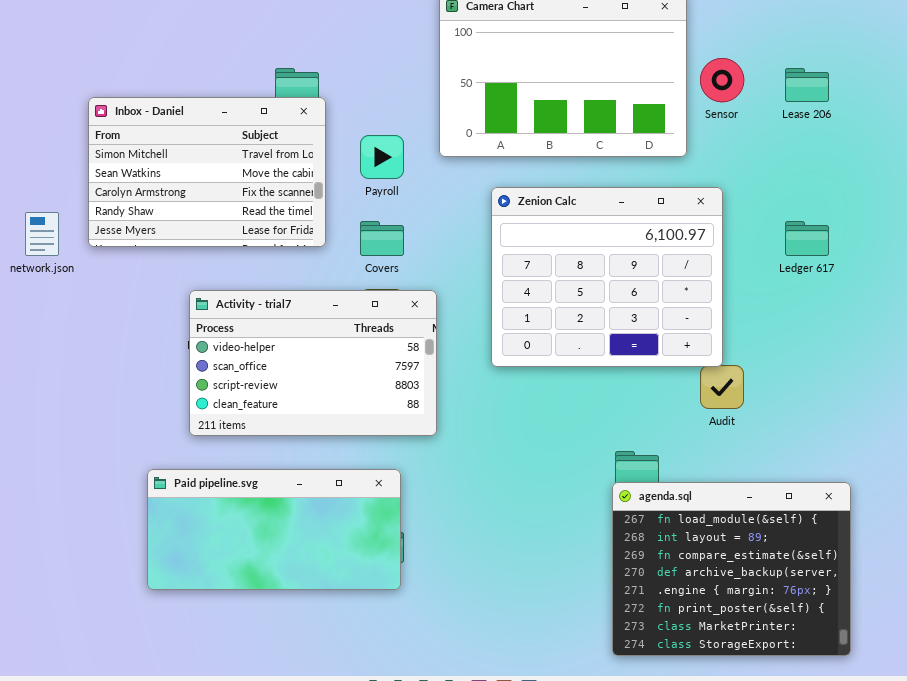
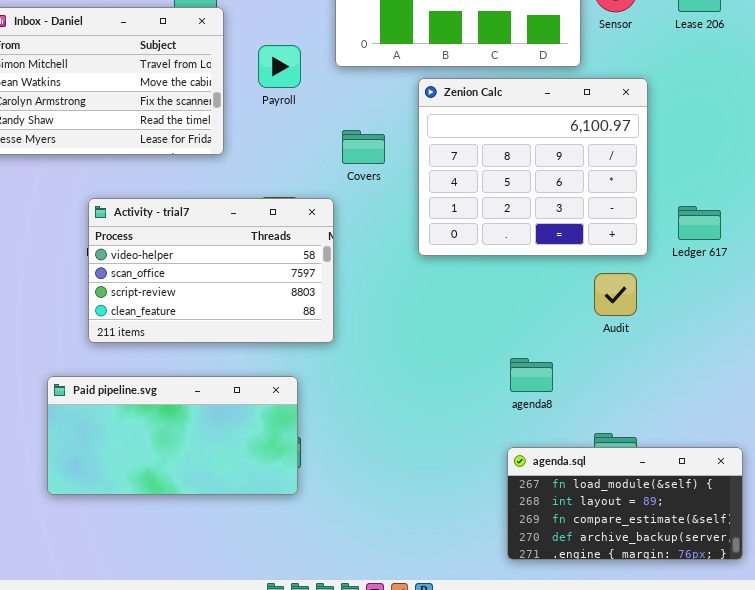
Zenion Calc: [491,187,723,367] -> [418,78,648,256], moved
Covers: [360,221,404,256] -> [342,130,385,164], moved
Ledger 617: [785,221,829,256] -> [678,206,721,240], moved
agenda.sql: [612,482,851,656] -> [507,447,743,560], resized

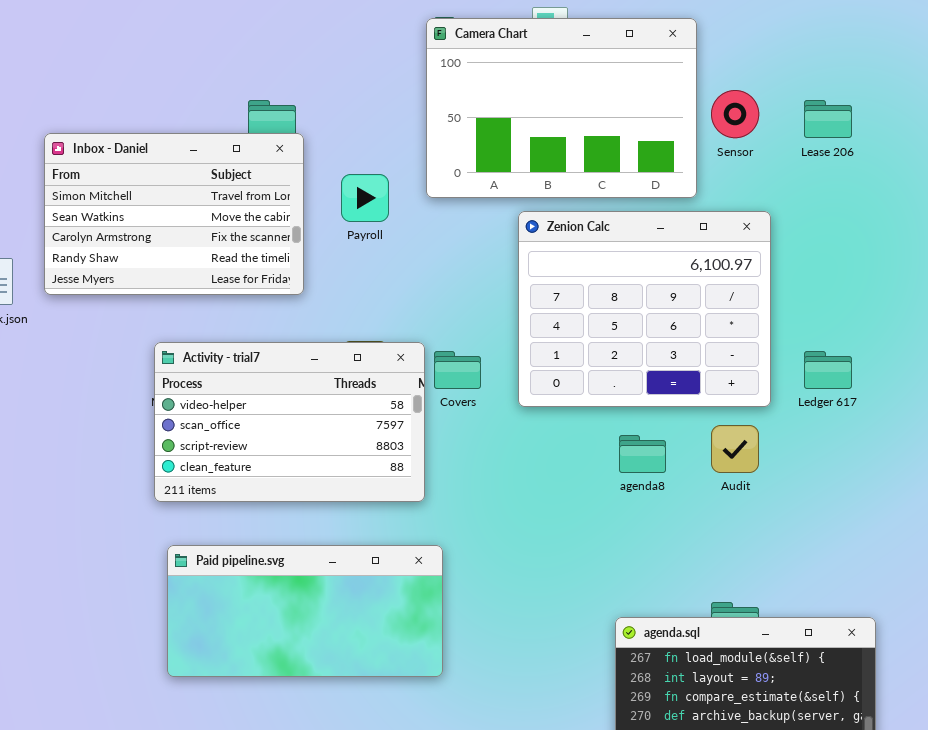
Covers: [342,130,385,164] -> [434,351,481,389], moved
agenda8: [510,358,553,392] -> [619,435,666,473], moved
Paid pipeline.svg: [47,376,298,495] -> [167,545,443,677], moved

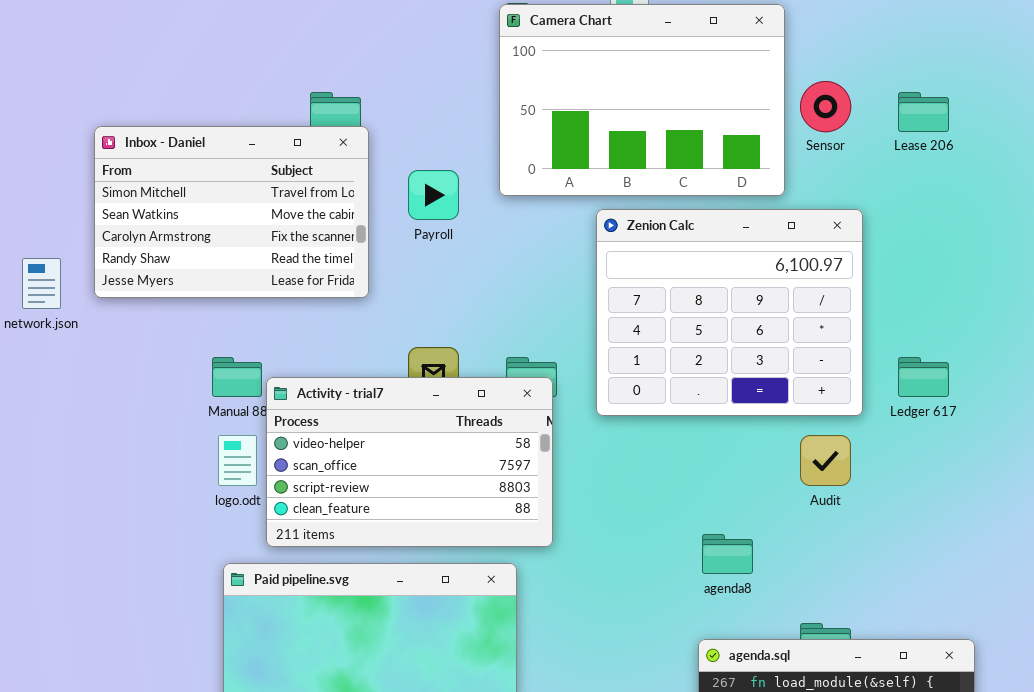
Activity - trial7: [154,342,425,502] -> [266,377,553,547], moved
agenda8: [619,435,666,473] -> [702,534,753,574], moved

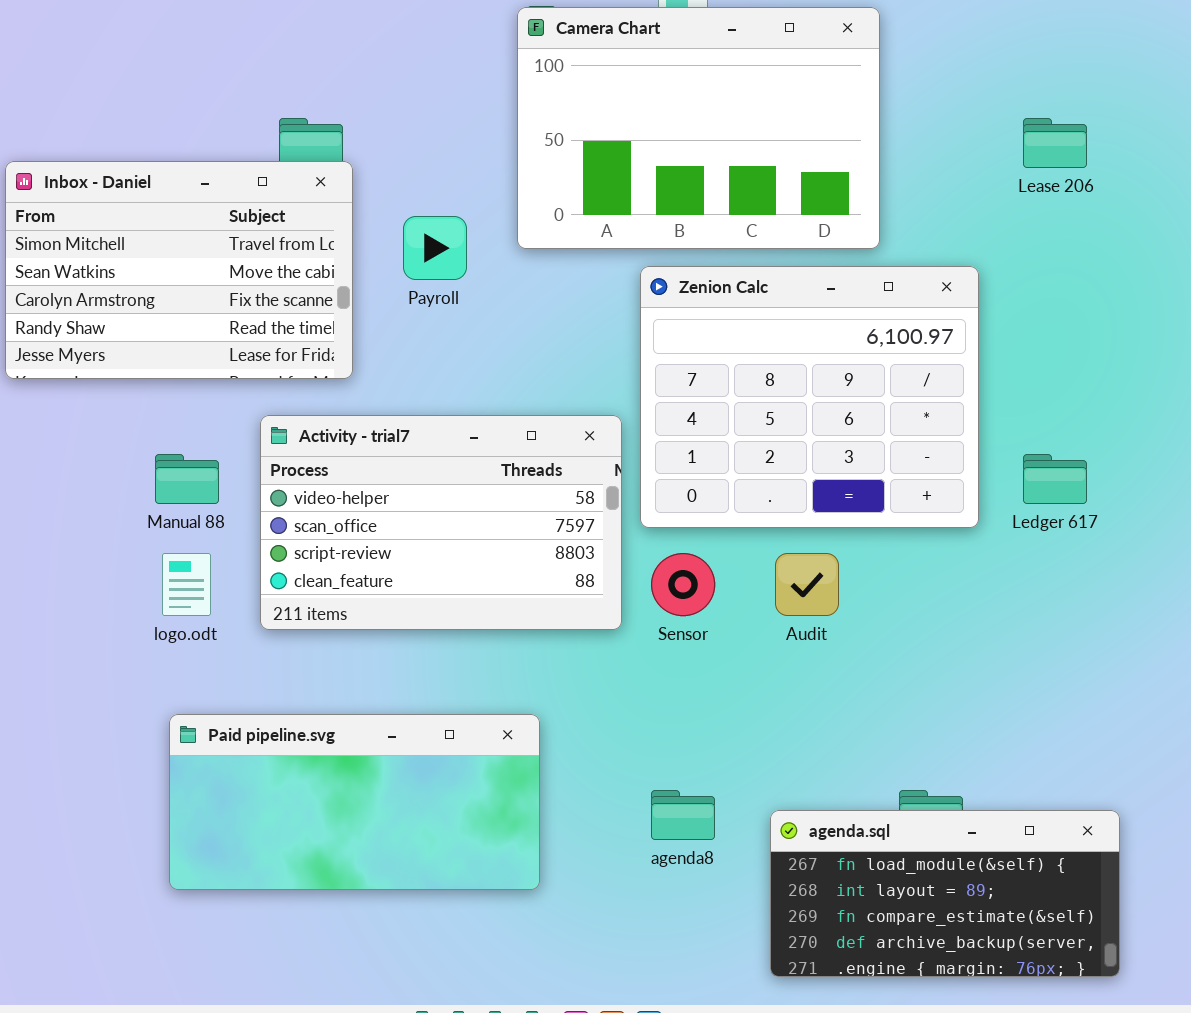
Sensor: [800,81,851,132] -> [651,553,715,616], moved
Activity - trial7: [266,377,553,547] -> [260,415,622,630], moved
Audit: [800,435,851,486] -> [775,553,839,616], moved
agenda8: [702,534,753,574] -> [651,790,715,840], moved

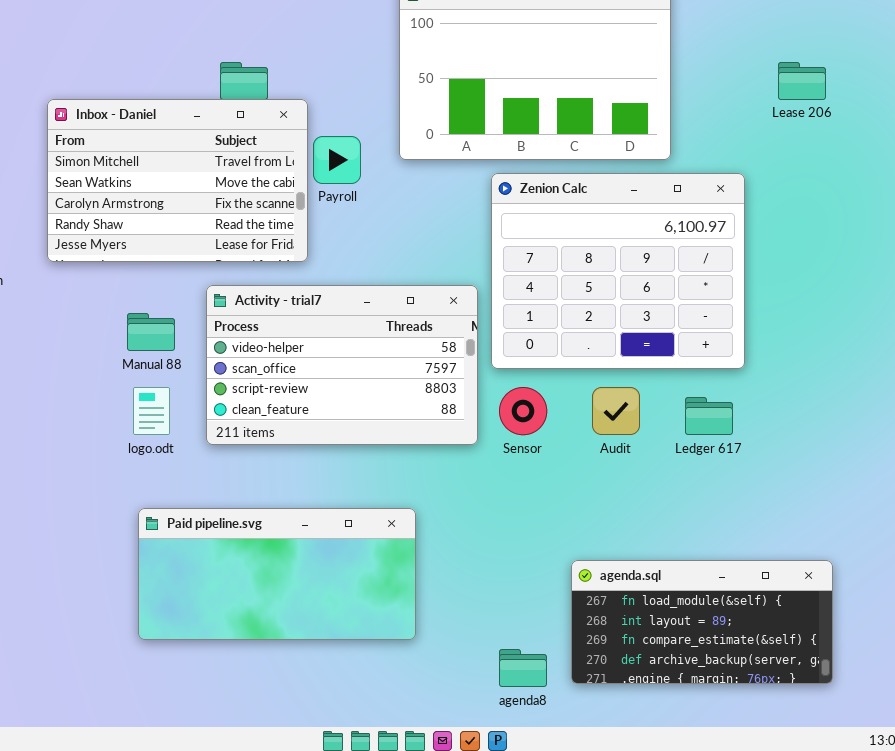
Inbox - Daniel: [5,161,353,379] -> [47,99,308,262], moved
Ledger 617: [1023,454,1087,504] -> [685,397,733,435], moved
agenda8: [651,790,715,840] -> [499,649,547,687], moved
agenda.sql: [770,810,1120,977] -> [571,560,833,684], moved

